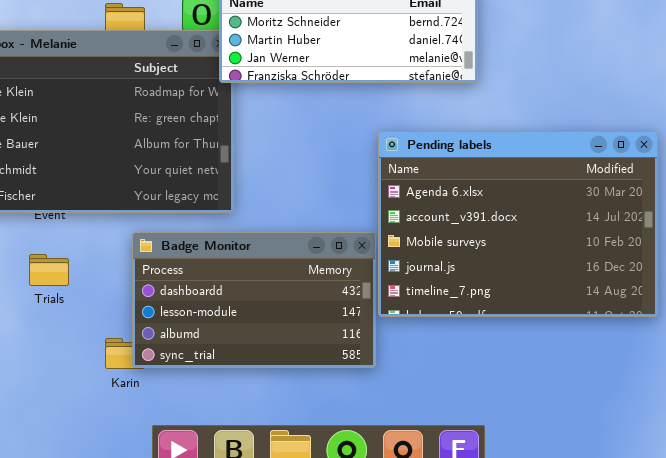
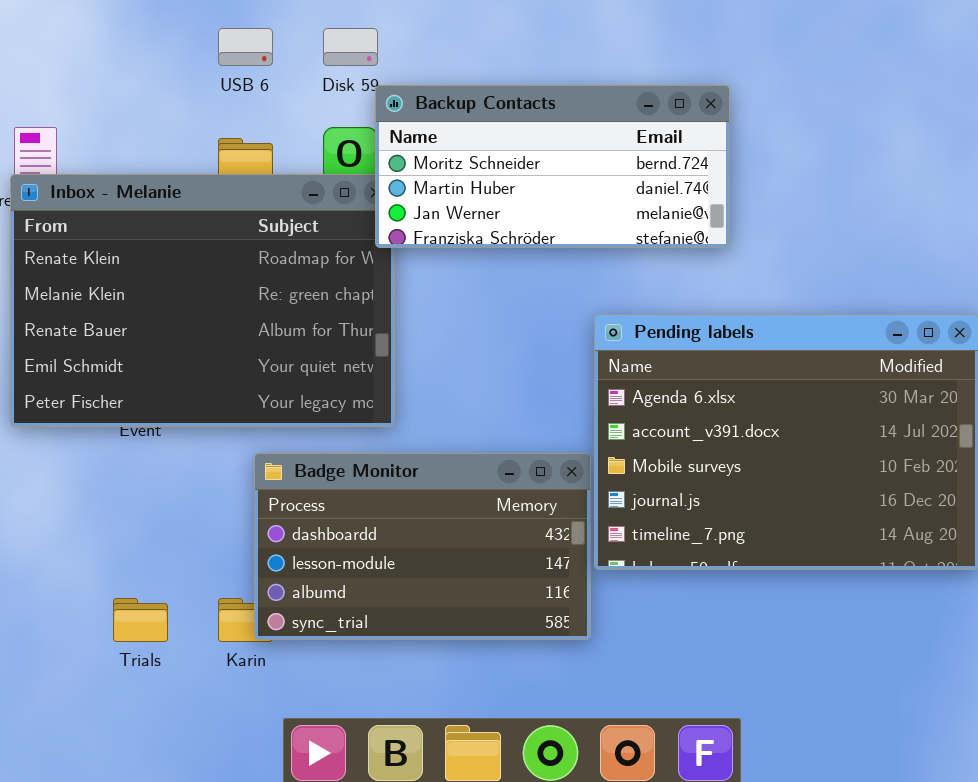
Trials: [29,254,69,286] -> [113,598,168,642], moved

